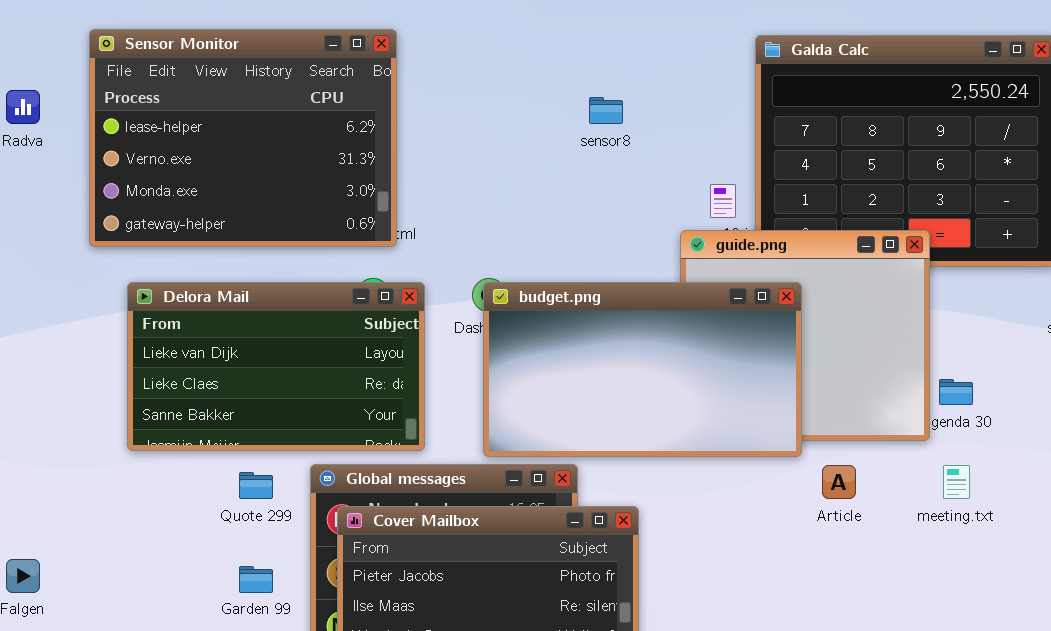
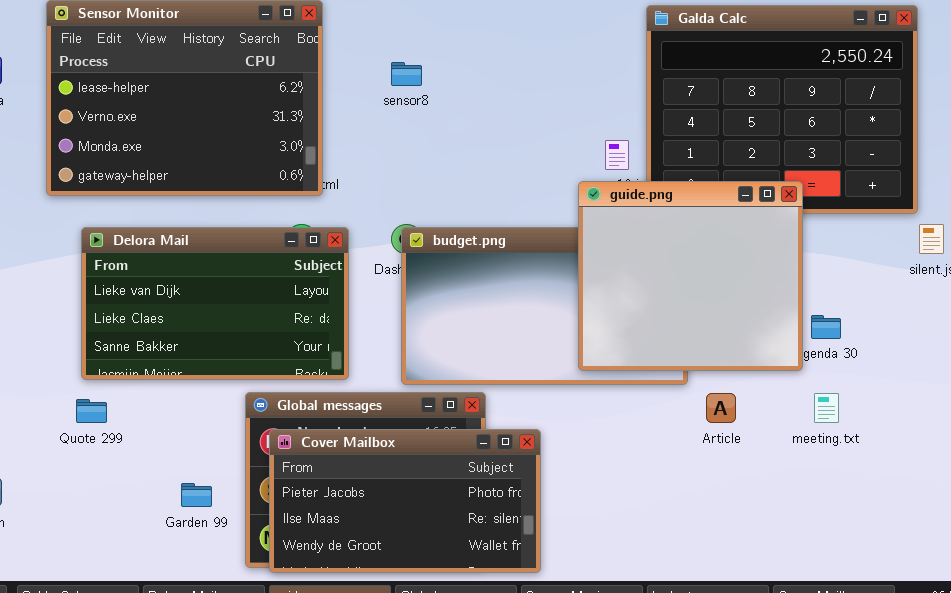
sensor8: [589,97,623,124] -> [391,62,422,86], moved
guide.png: [680,230,930,441] -> [578,181,803,371], raised
Quote 299: [239,472,273,499] -> [76,399,107,423], moved

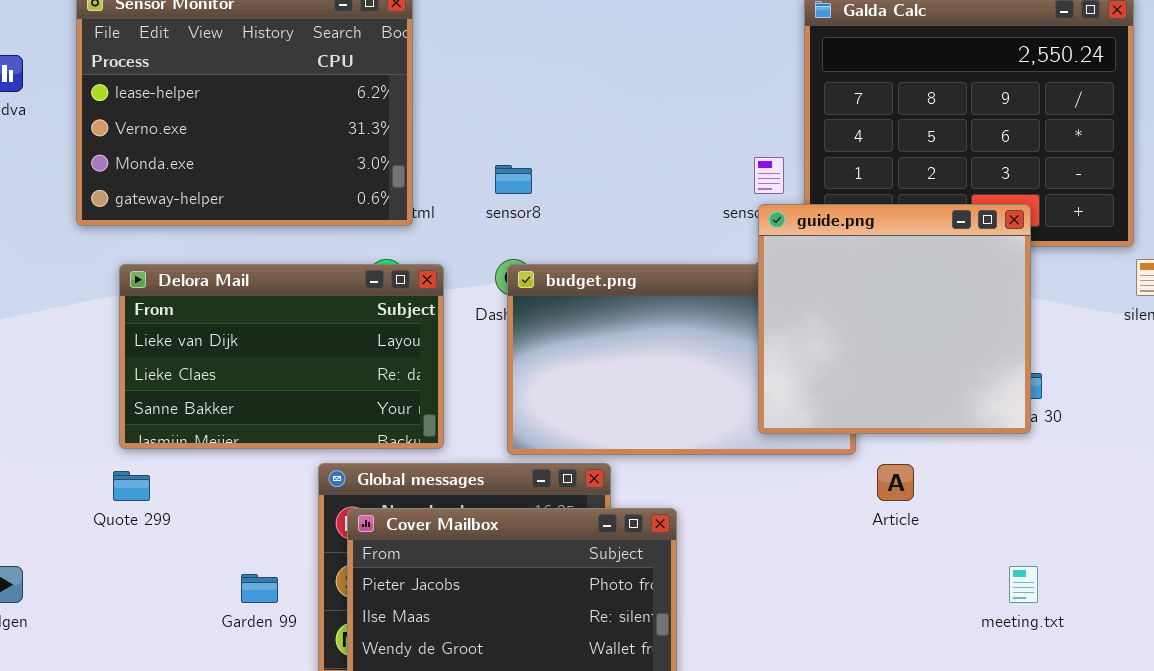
sensor8: [391,62,422,86] -> [495,165,532,194], moved
guide.png: [578,181,803,371] -> [758,204,1031,434], moved
meeting.txt: [814,393,839,423] -> [1009,566,1038,603], moved

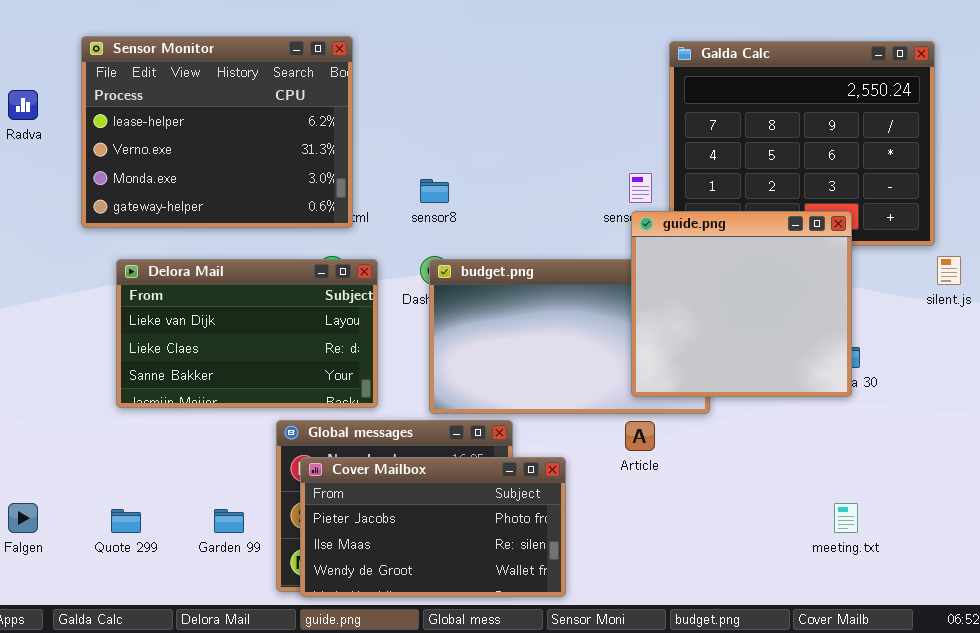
Article: [877,464,914,501] -> [625,421,655,451], moved
Quote 299: [113,471,150,501] -> [111,509,141,533], moved

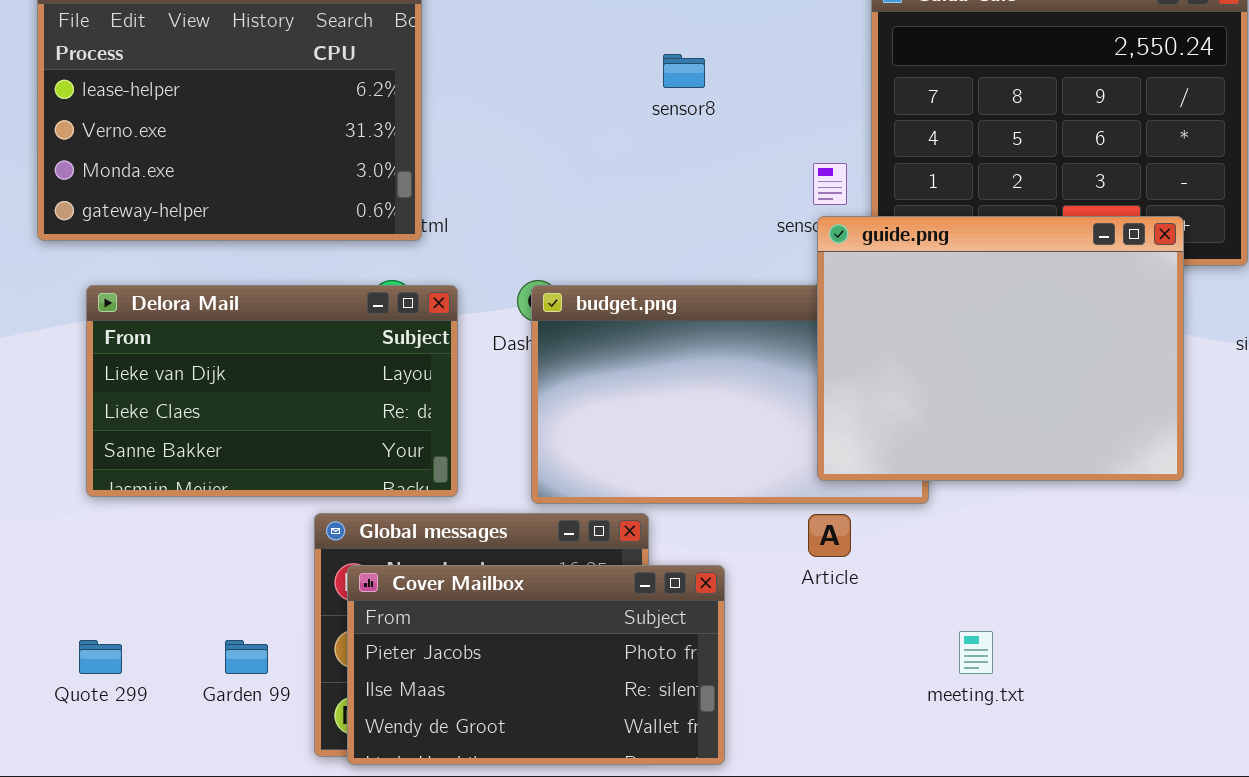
sensor8: [420,179,449,203] -> [663,54,705,88], moved
guide.png: [631,211,852,397] -> [817,216,1184,481], resized
meeting.txt: [834,503,858,533] -> [959,631,993,674], moved

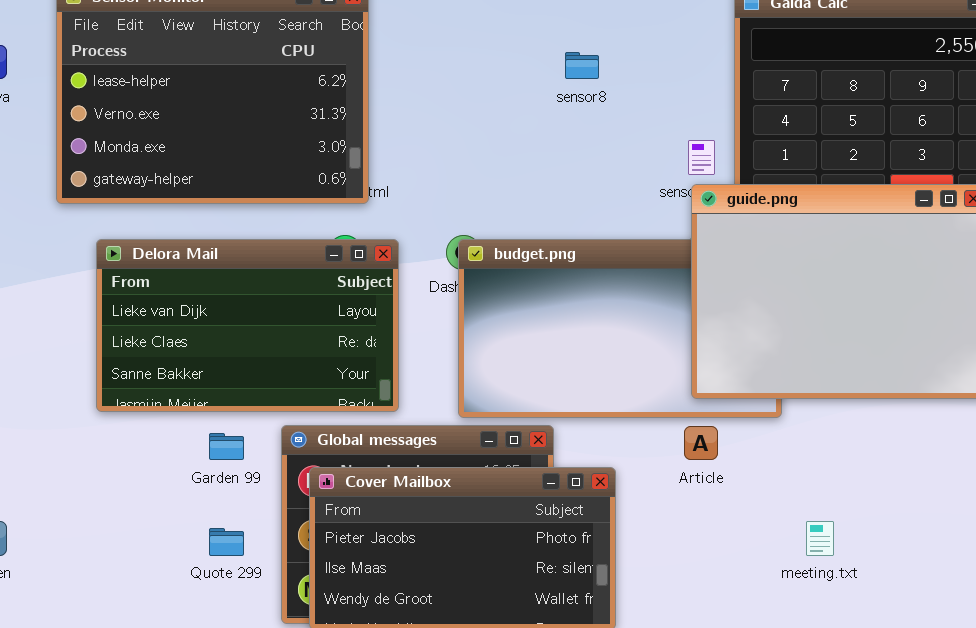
Quote 299: [79,640,122,674] -> [209,528,244,556], moved
Garden 99: [225,640,268,674] -> [209,433,244,460], moved

